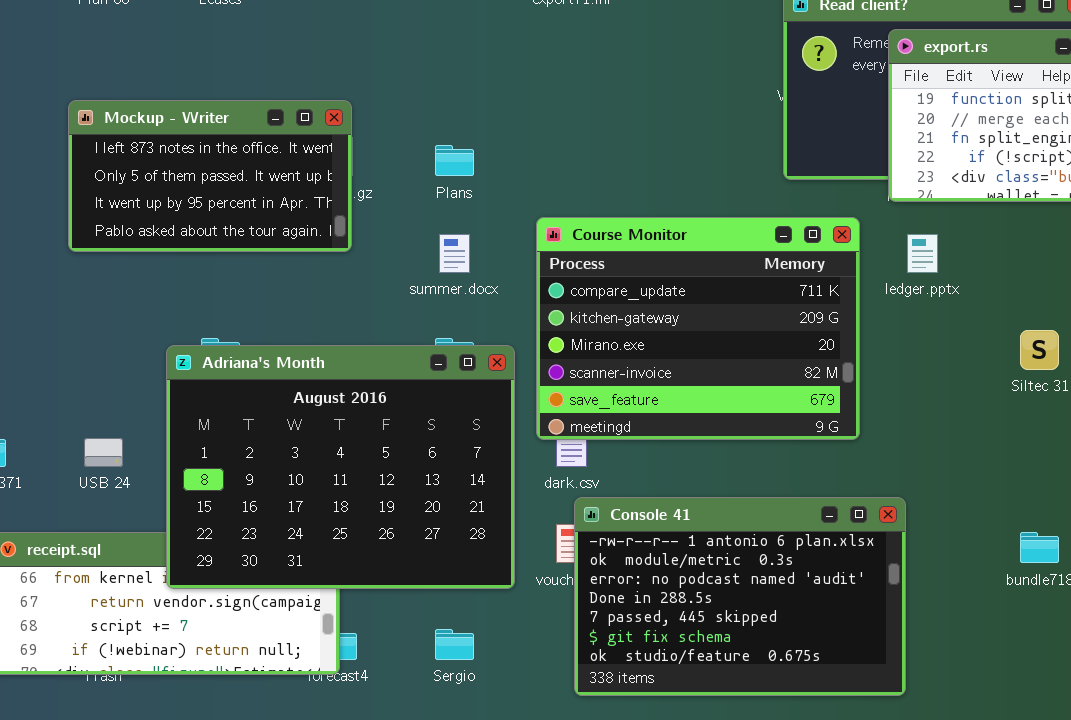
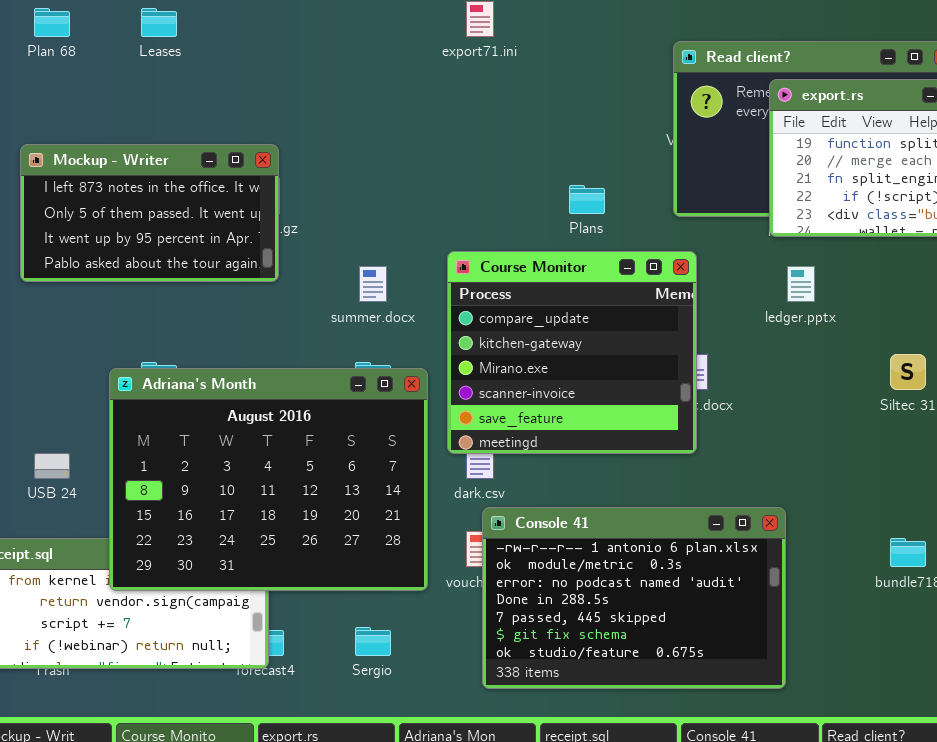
Plans: [435,145,474,176] -> [569,185,605,214], moved
Course Monitor: [536,217,860,440] -> [447,251,697,454], resized

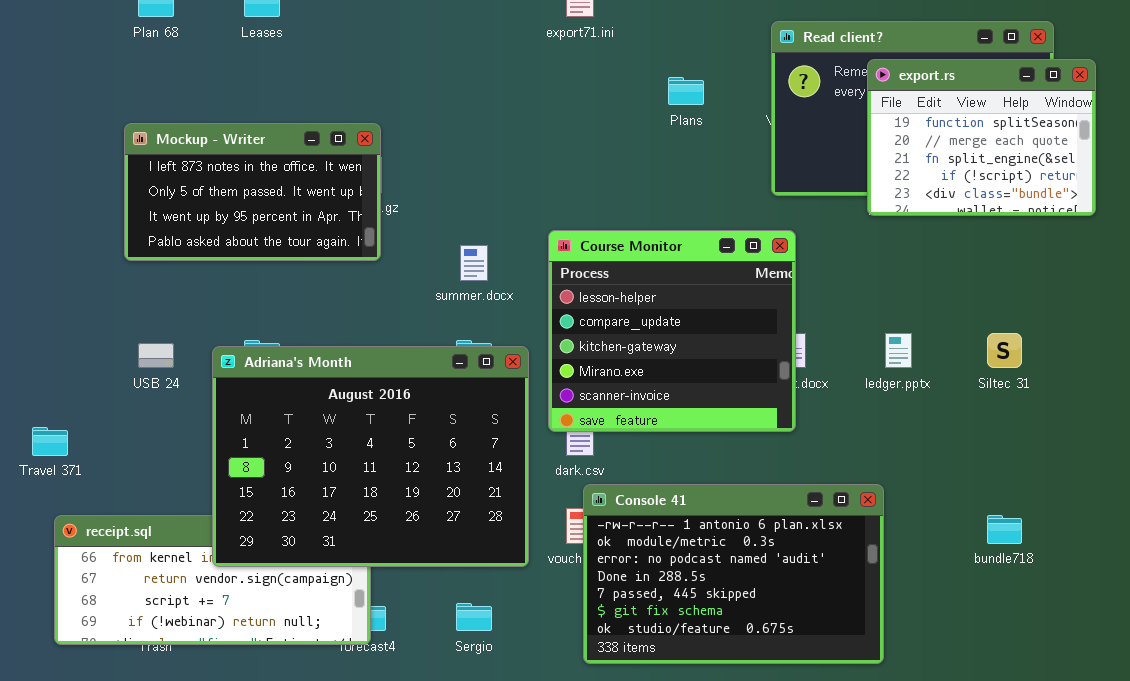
Plans: [569,185,605,214] -> [668,77,704,105], moved
Course Monitor: [447,251,697,454] -> [548,230,796,432], scrolled up 1 row
ledger.pptx: [787,266,815,302] -> [885,333,912,368], moved
USB 24: [34,453,70,479] -> [138,343,174,368], moved

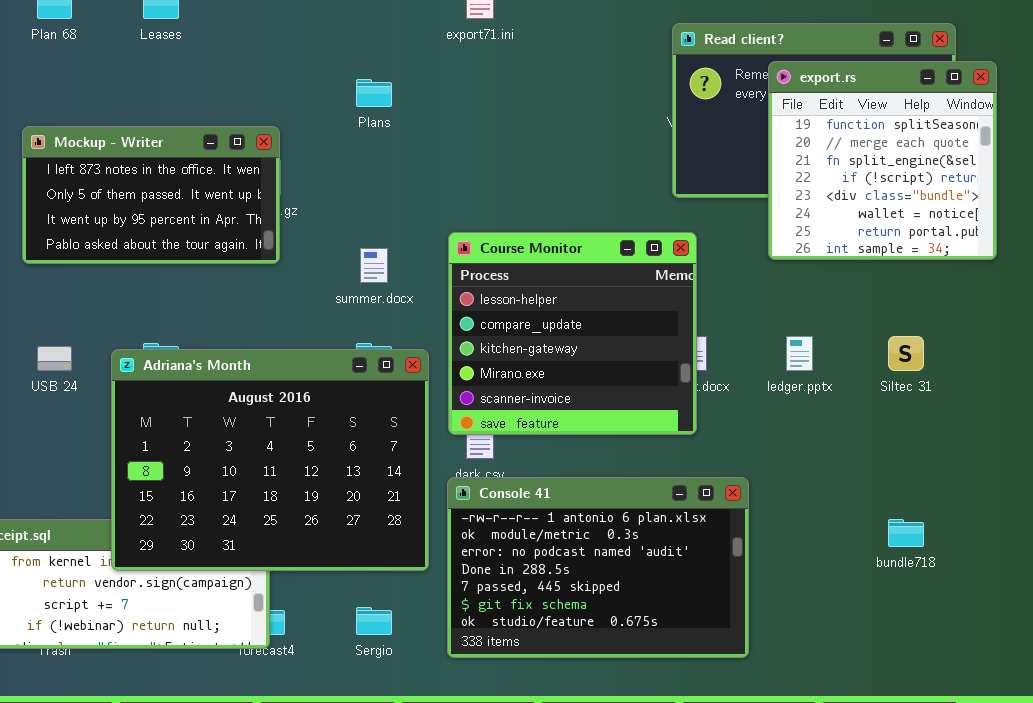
export.rs: [867,59,1096,216] -> [768,61,997,260], resized
Plans: [668,77,704,105] -> [356,79,392,107], moved
Console 41: [583,484,884,664] -> [447,477,749,658], moved

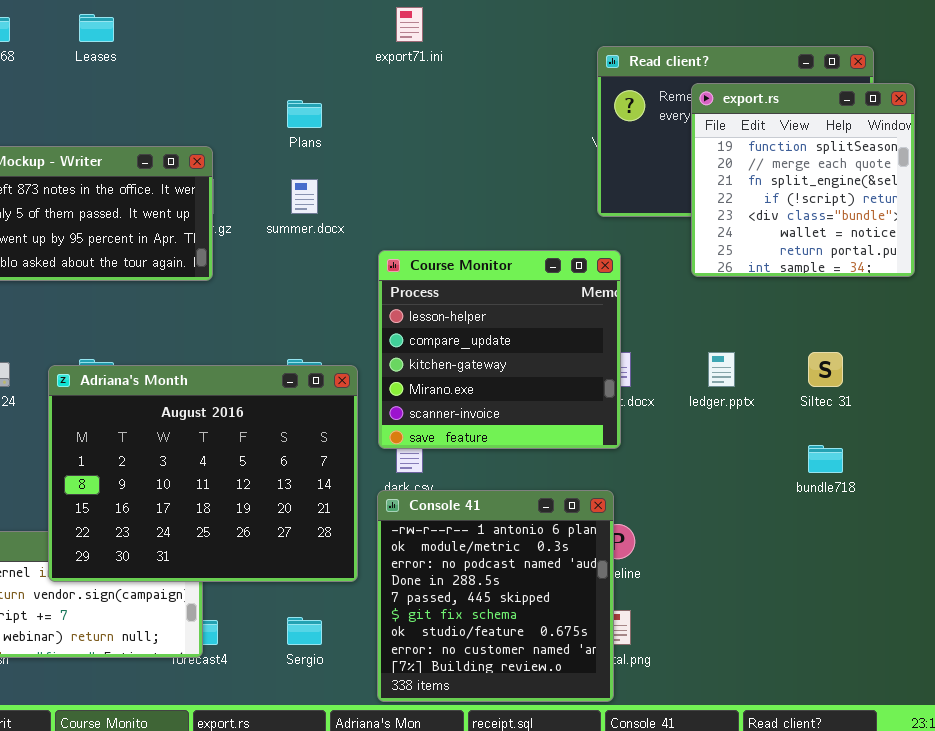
summer.docx: [360,248,388,283] -> [291,179,318,214], moved
Console 41: [447,477,749,658] -> [377,490,614,702], resized
bundle718: [888,519,924,547] -> [808,445,843,473], moved

